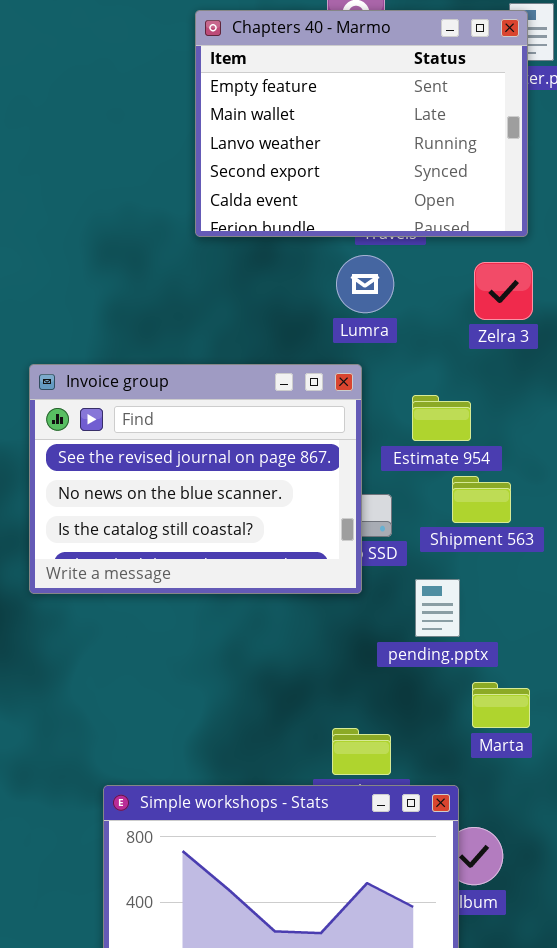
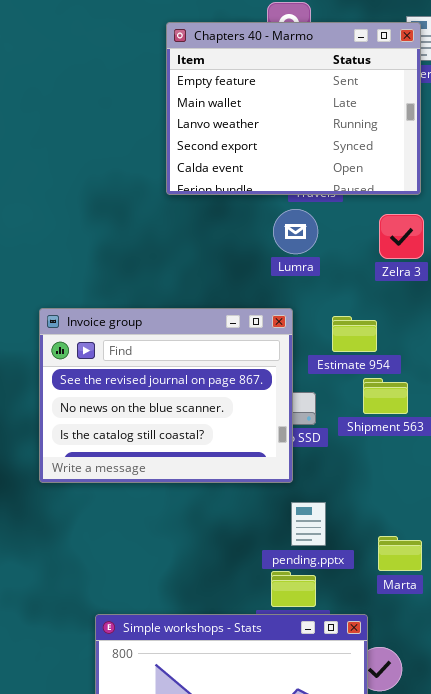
Invoice group: [29,364,362,594] -> [39,308,293,483], moved
pending.pptx: [415,579,460,637] -> [291,502,326,546], moved

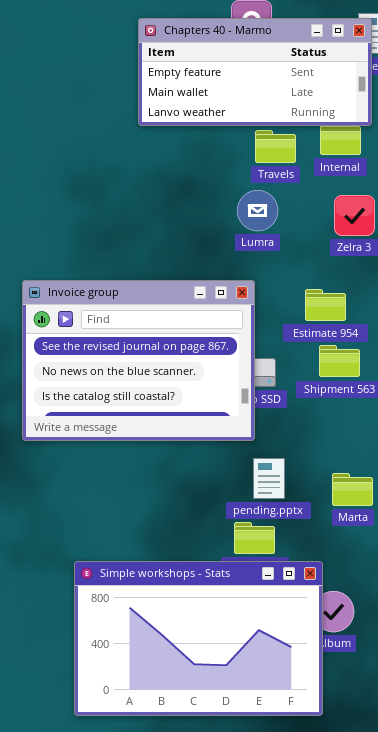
Chapters 40 - Marmo: [166,22,421,195] -> [138,18,372,126], resized
Estimate 954: [332,316,377,352] -> [305,289,346,321], moved
Marta: [378,536,422,571] -> [332,473,373,506], moved

